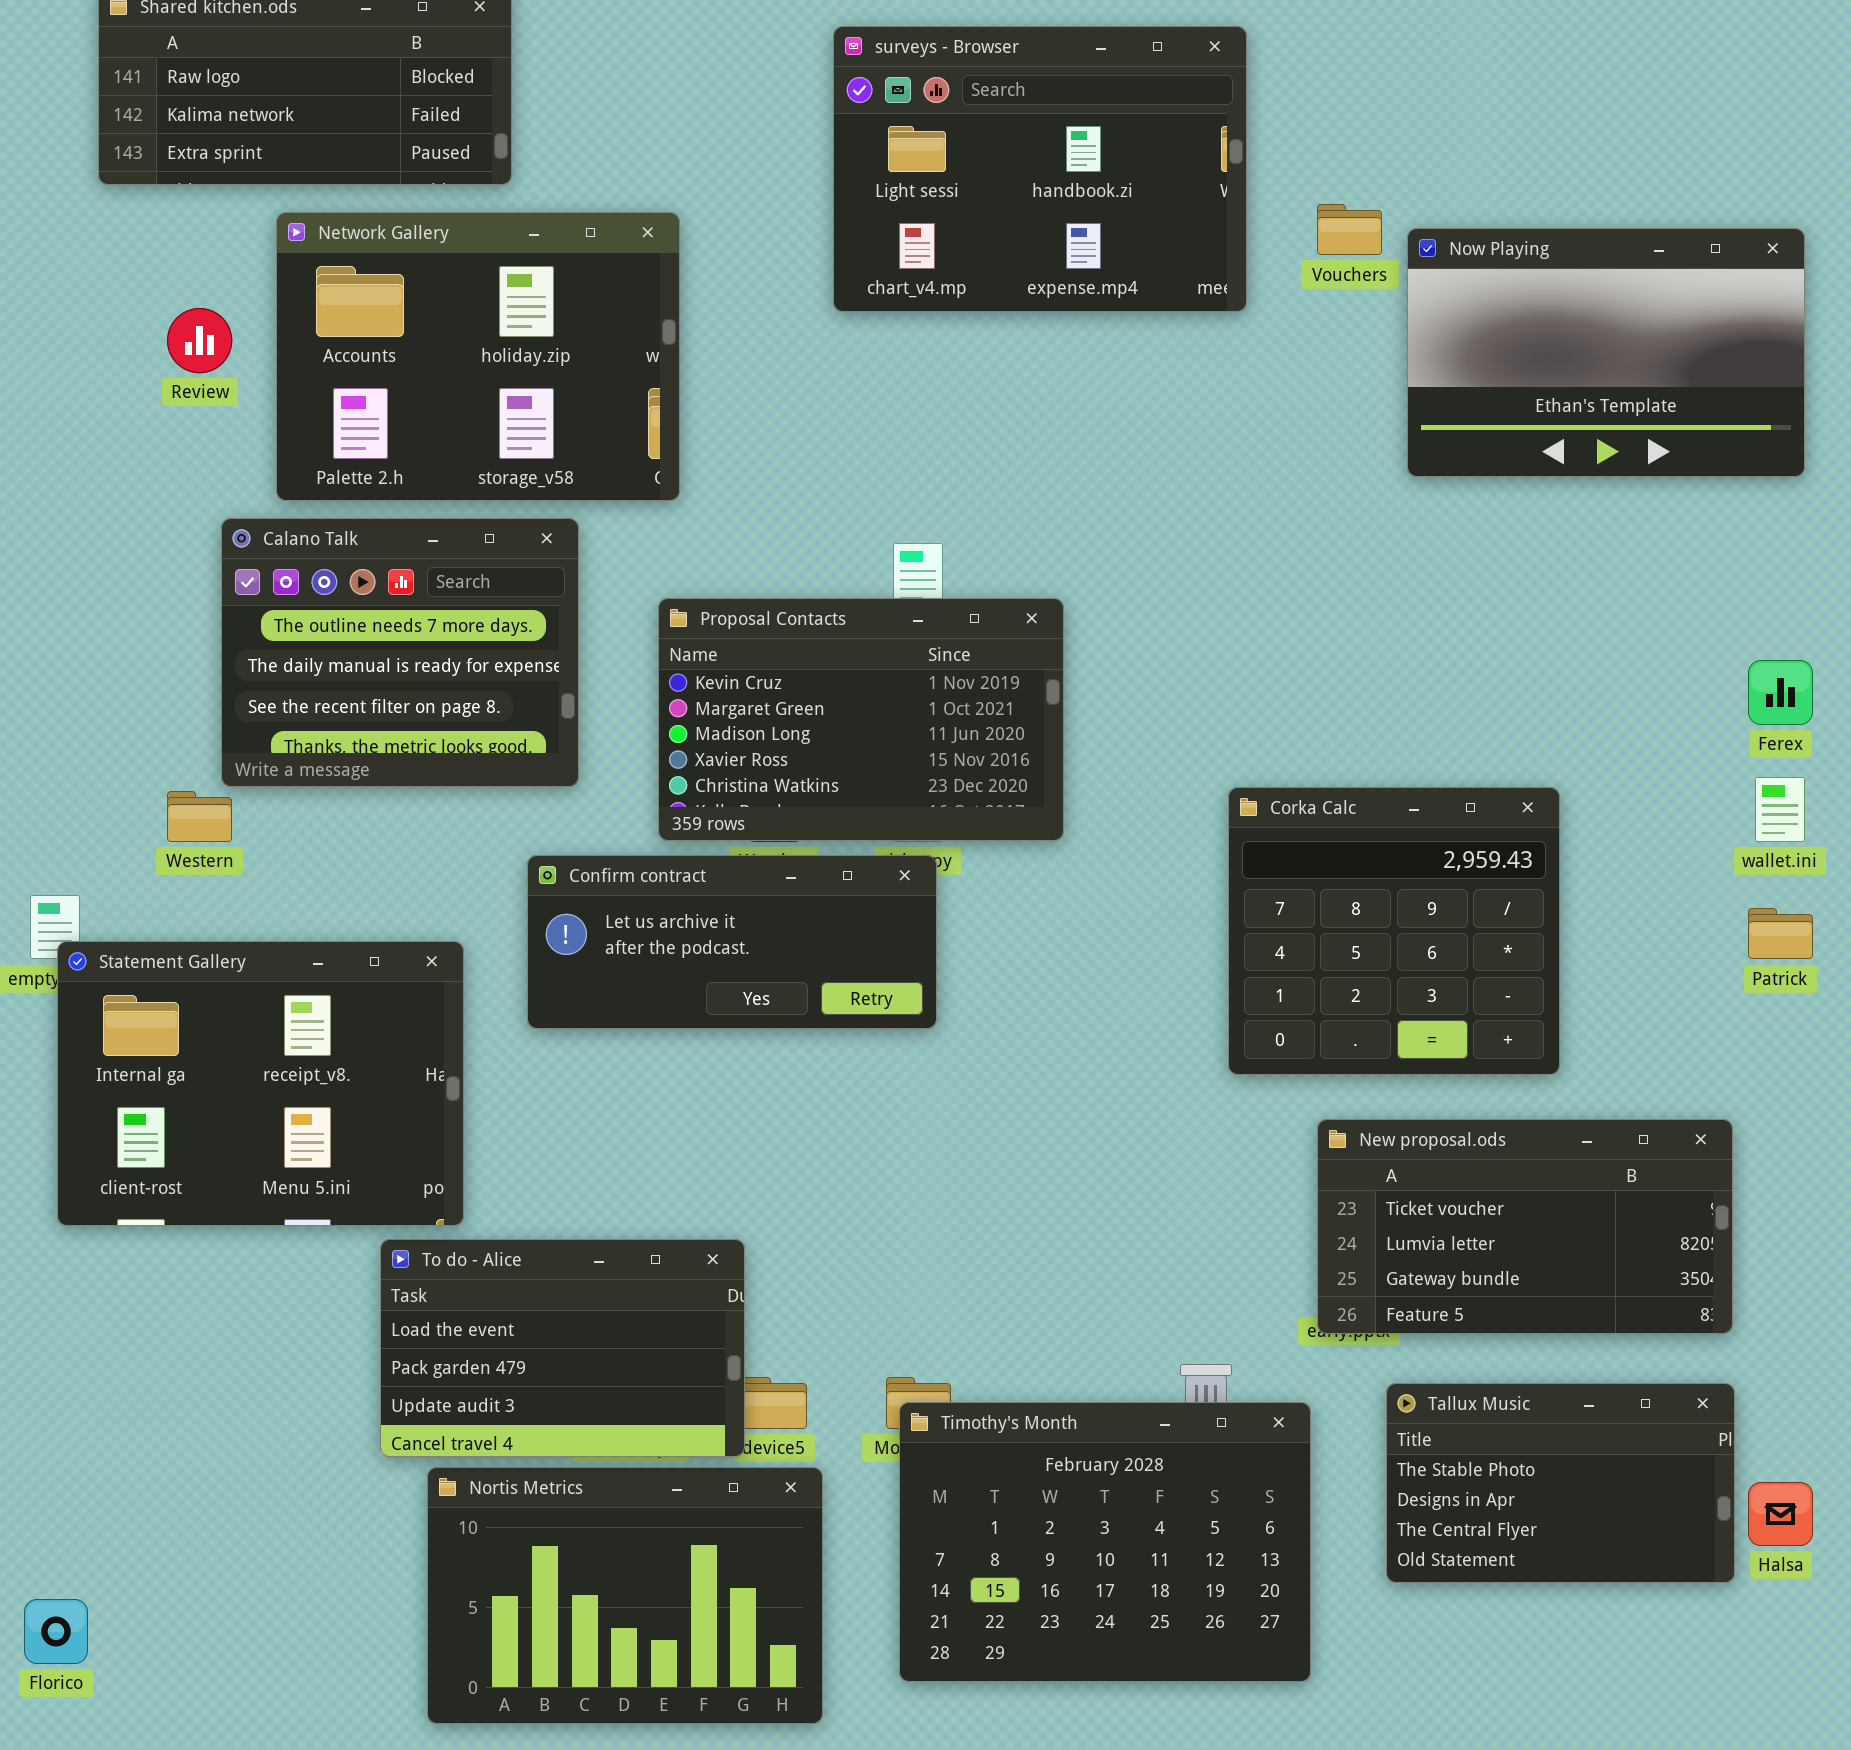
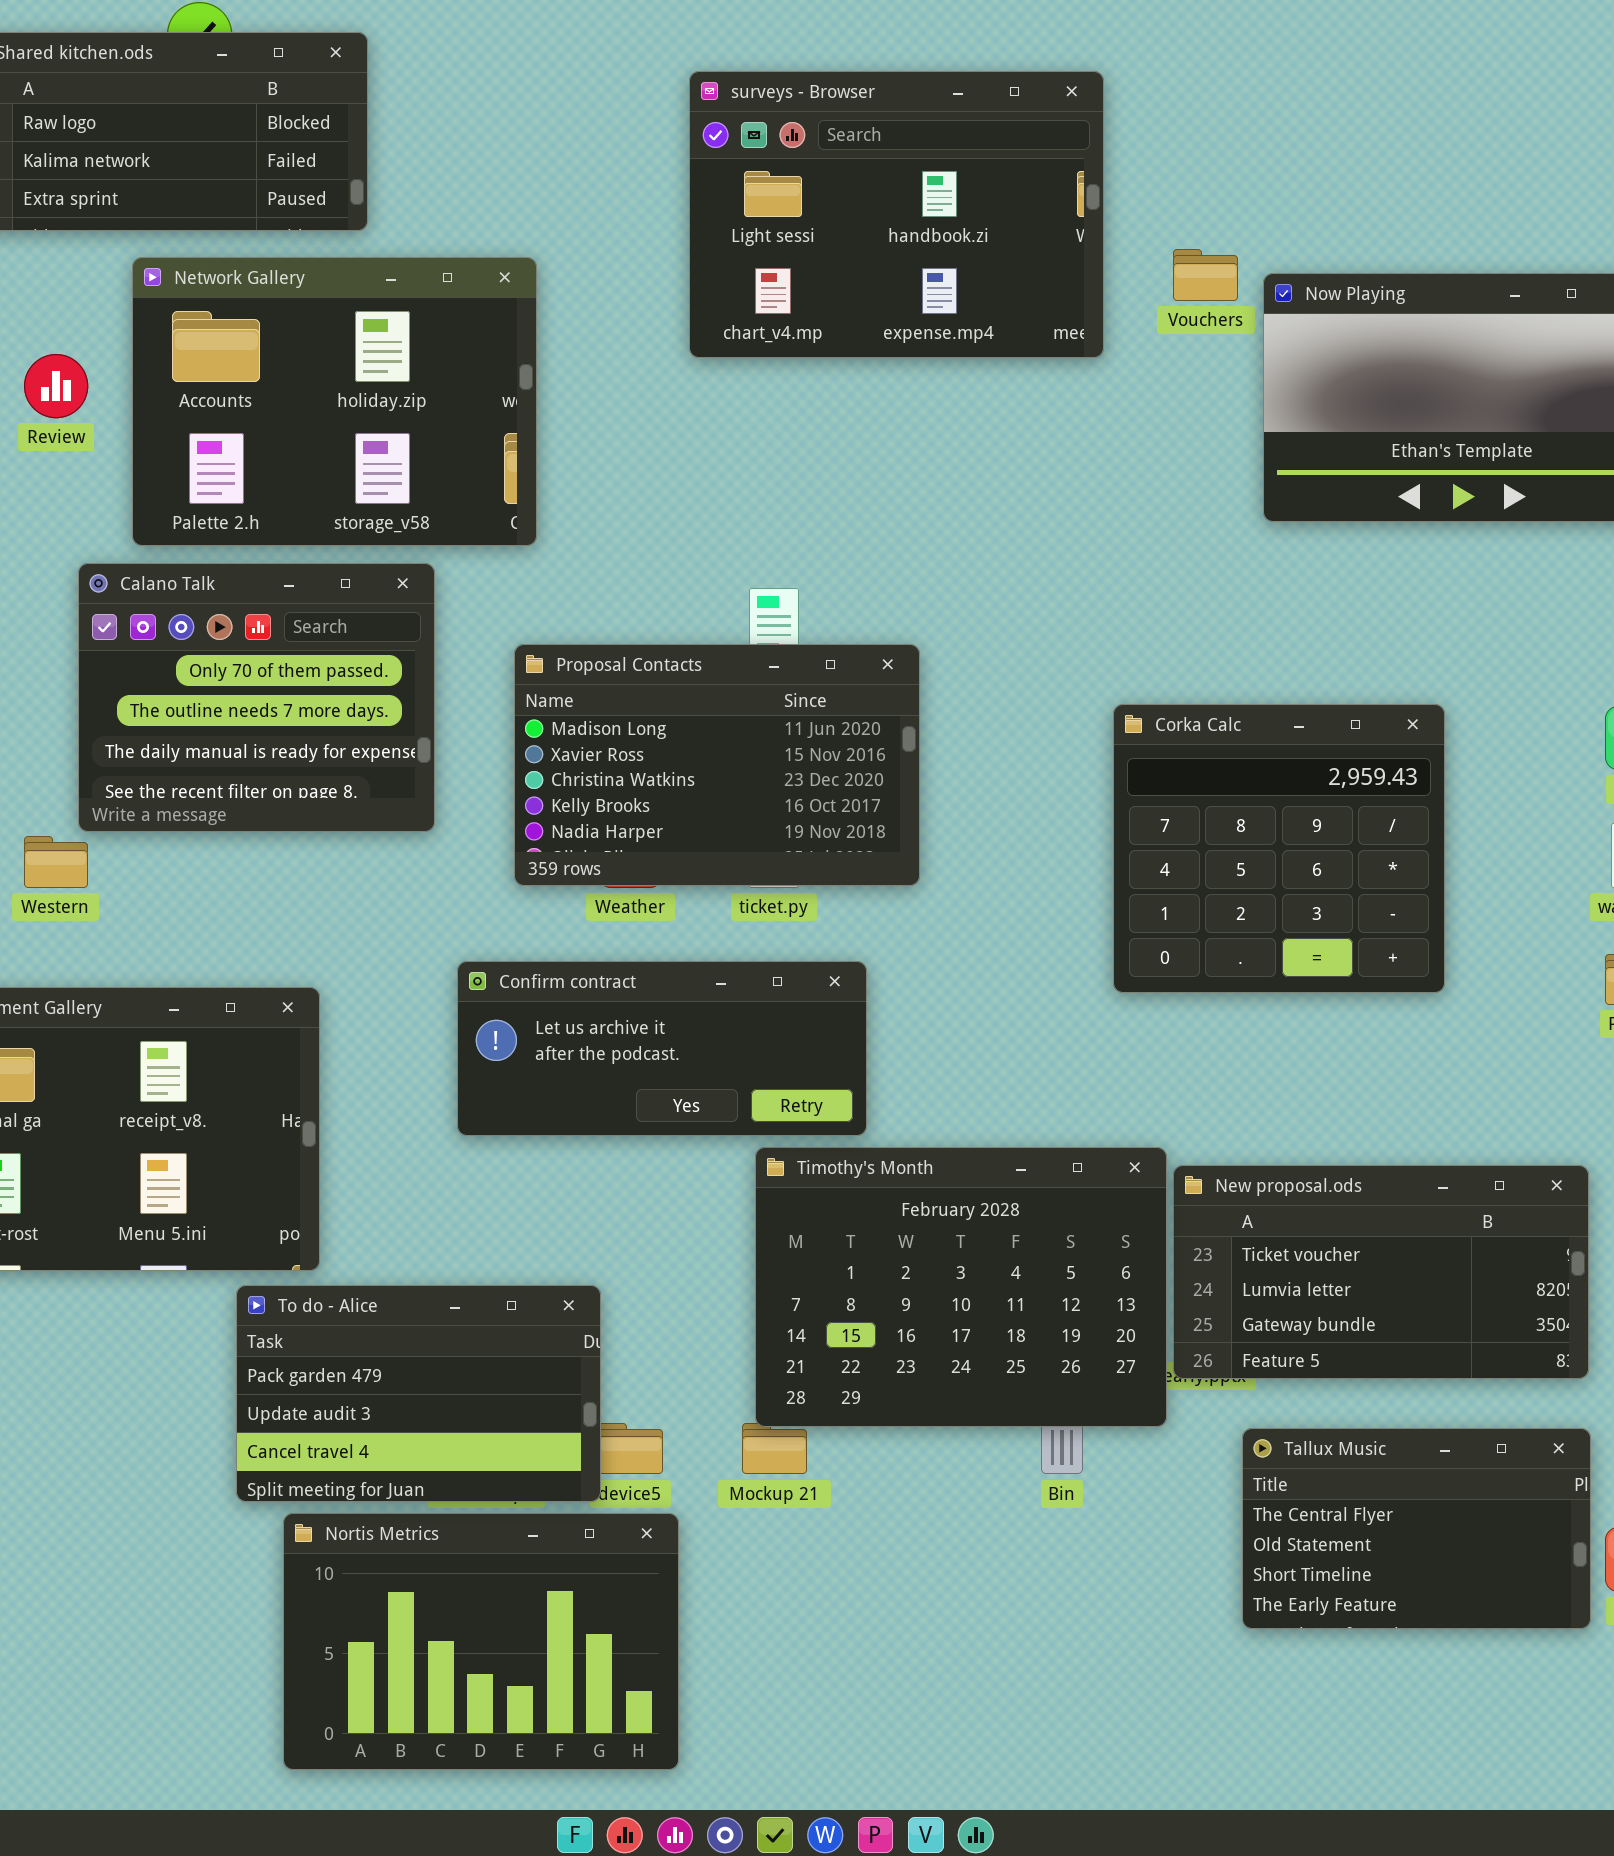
Calano Talk: [221,518,579,787] -> [78,563,435,832], scrolled up 1 row
Proposal Contacts: [658,598,1064,841] -> [514,644,920,886], scrolled down 2 rows
Corka Calc: [1228,787,1560,1075] -> [1113,704,1445,993], moved
Confirm contract: [527,855,937,1029] -> [457,961,867,1136], moved
To do - Alice: [380,1239,745,1457] -> [236,1285,601,1502], scrolled down 1 row
Tallux Music: [1386,1383,1735,1583] -> [1242,1428,1591,1629], scrolled down 2 rows
Timothy's Month: [899,1402,1311,1682] -> [755,1147,1167,1427], moved

